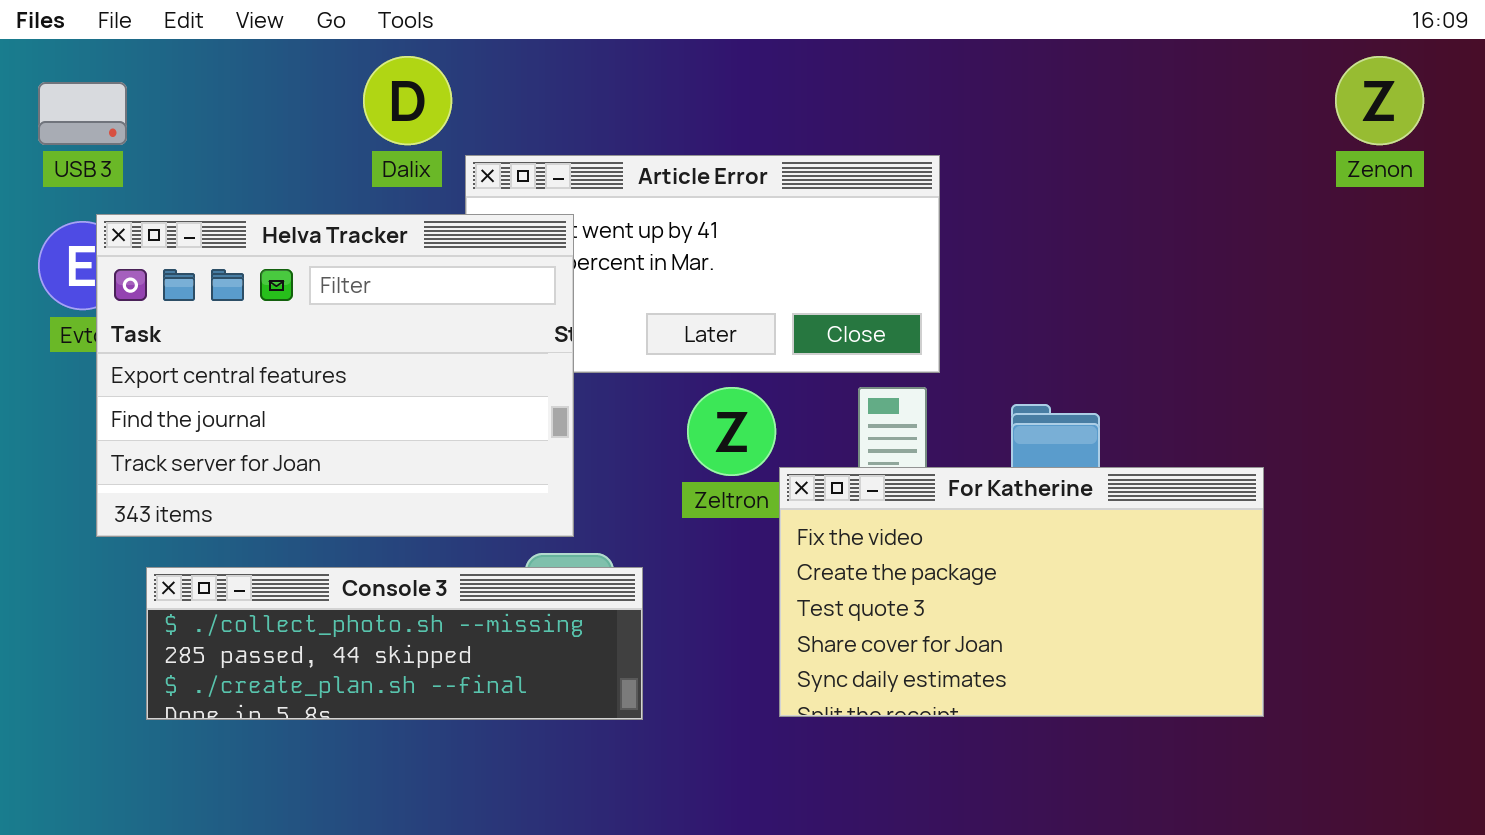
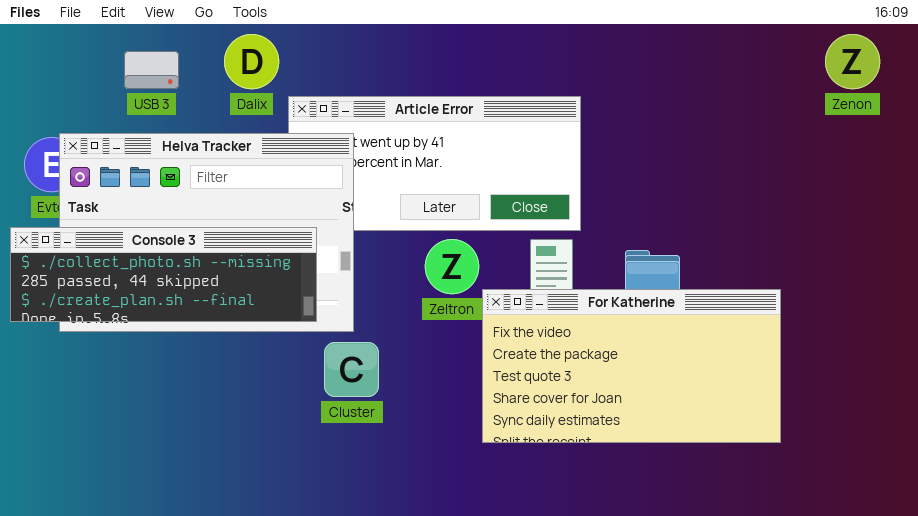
USB 3: [38,82,127,145] -> [124,51,179,89], moved
Console 3: [146,567,643,720] -> [10,227,317,322], moved

